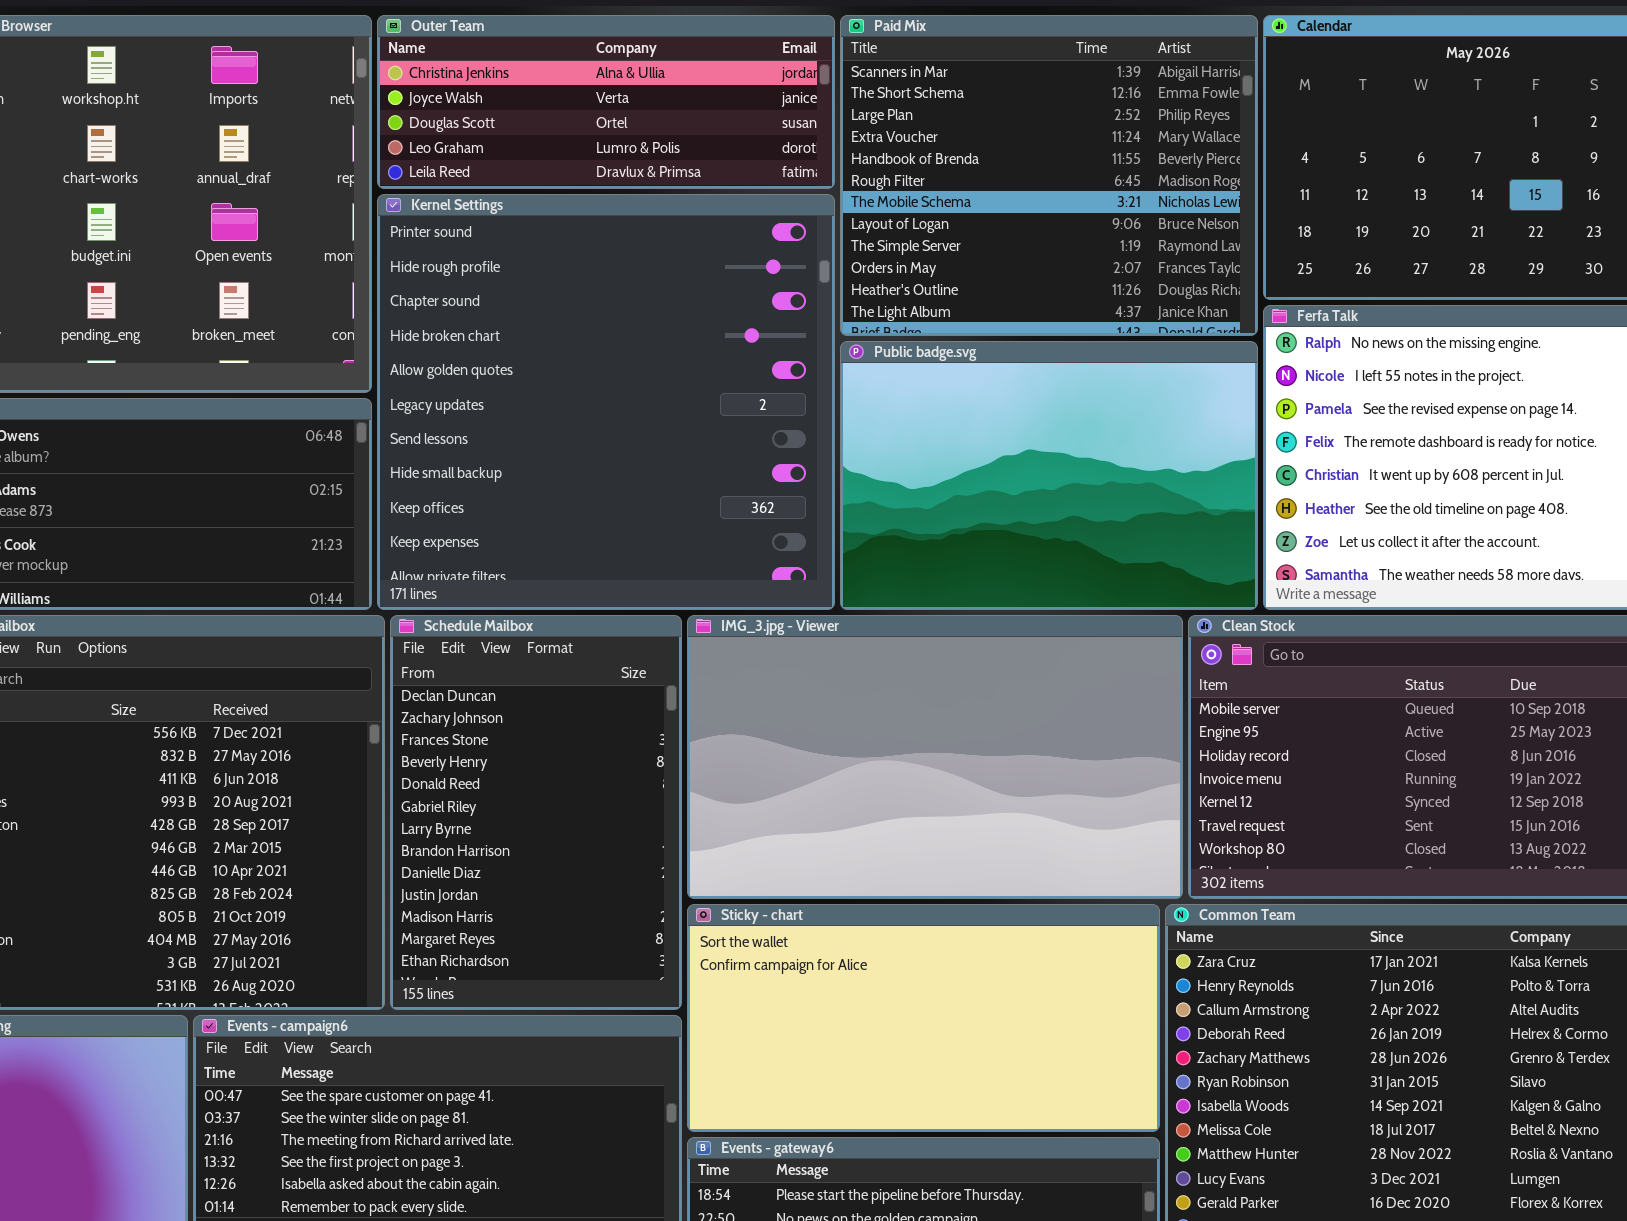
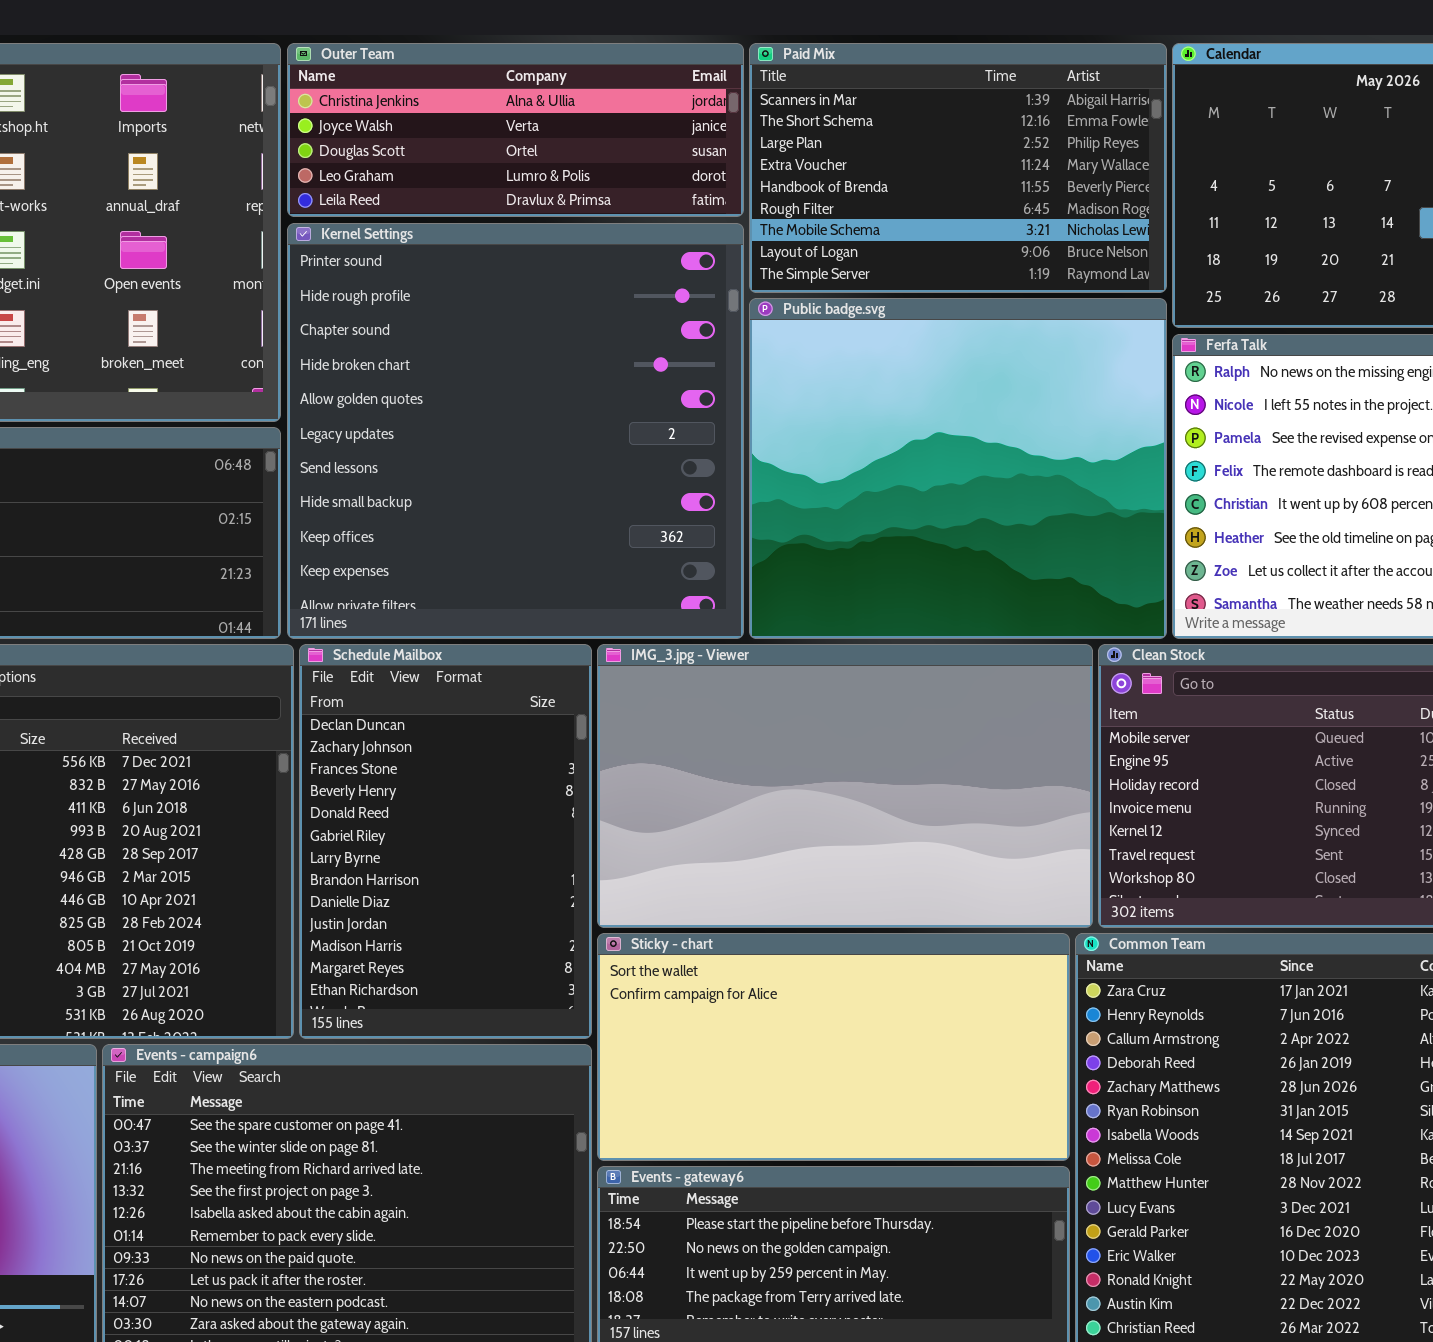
Paid Mix: [840,15,1258,336] -> [749,43,1167,293], resized
Public badge.svg: [840,341,1258,610] -> [749,298,1167,639], resized

